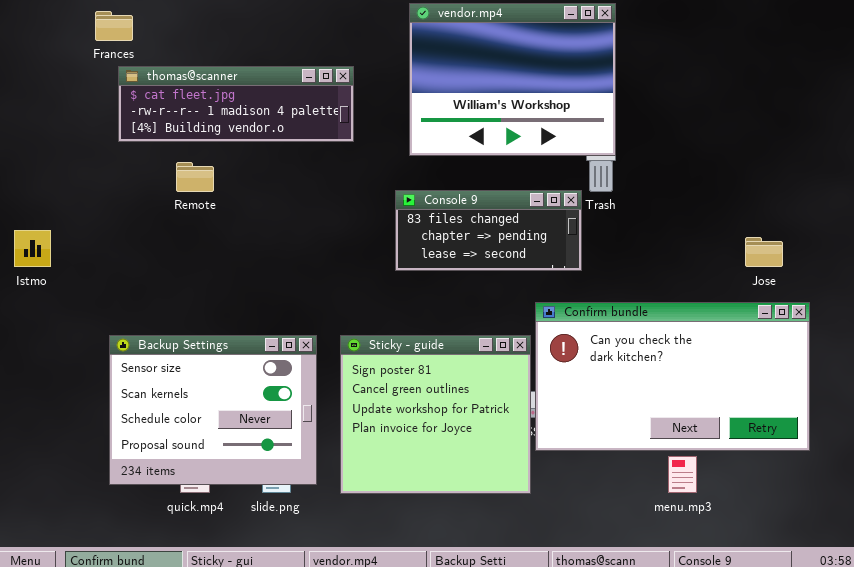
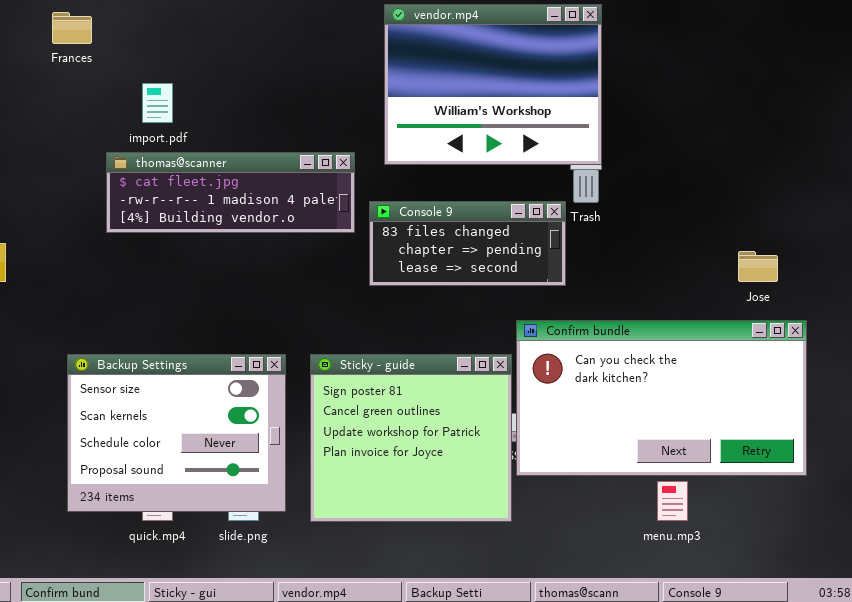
thomas@scanner: [118,66,354,142] -> [106,152,355,233], moved

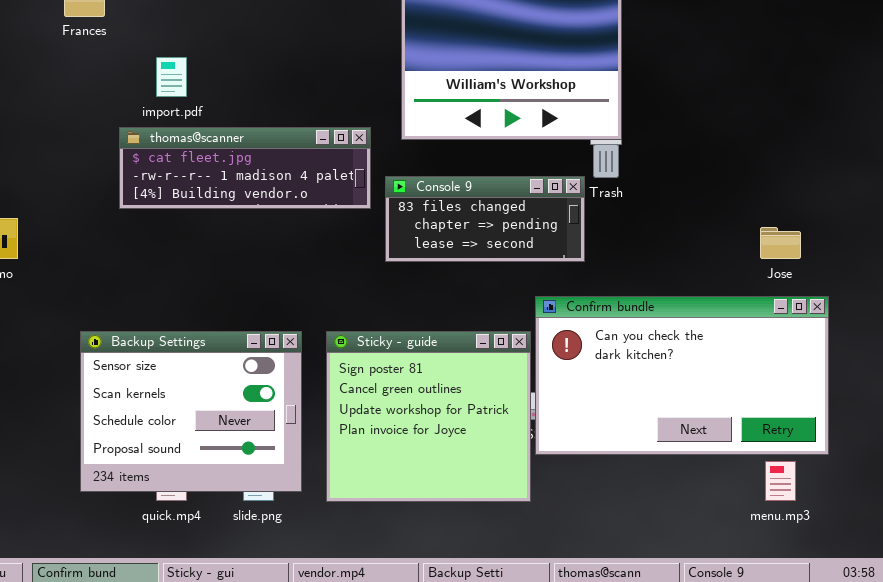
menu.mp3: [657,481,688,521] -> [765,461,796,501], moved

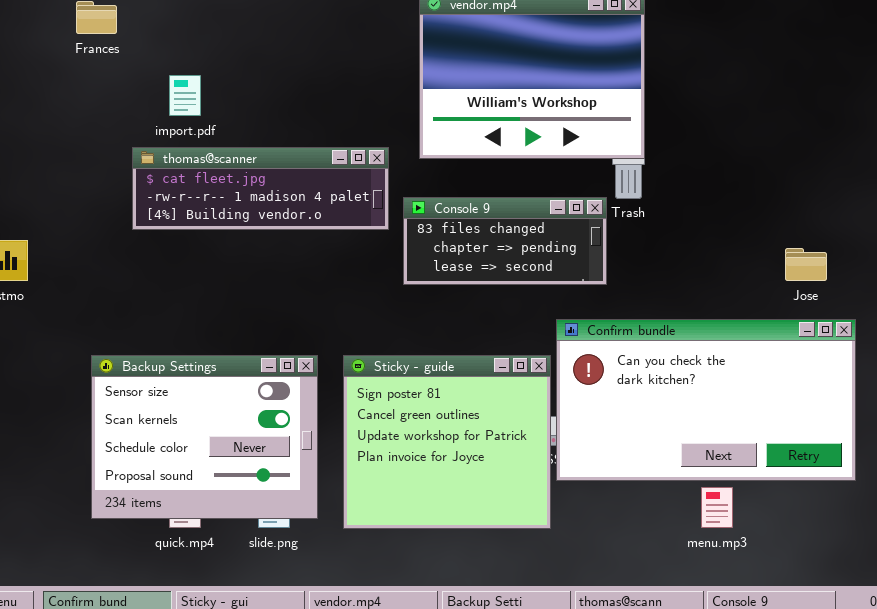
menu.mp3: [765,461,796,501] -> [701,487,733,528], moved

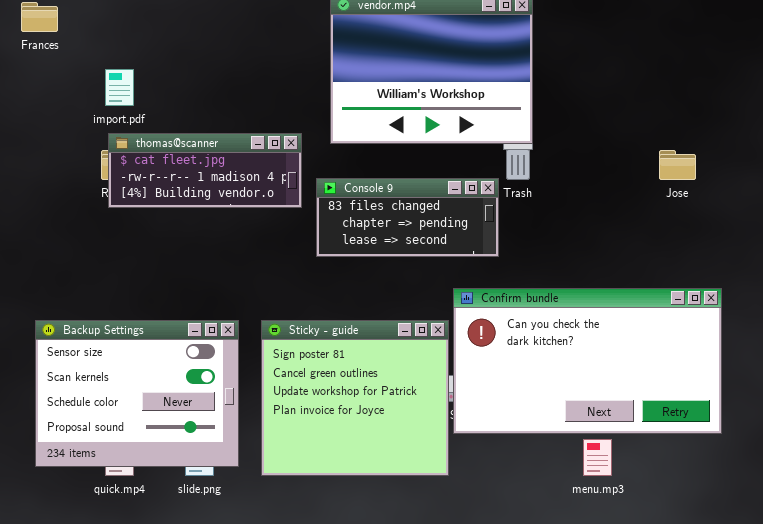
thomas@scanner: [132,147,389,230] -> [108,133,302,208], resized
Jose: [785,248,827,281] -> [659,150,696,180], moved

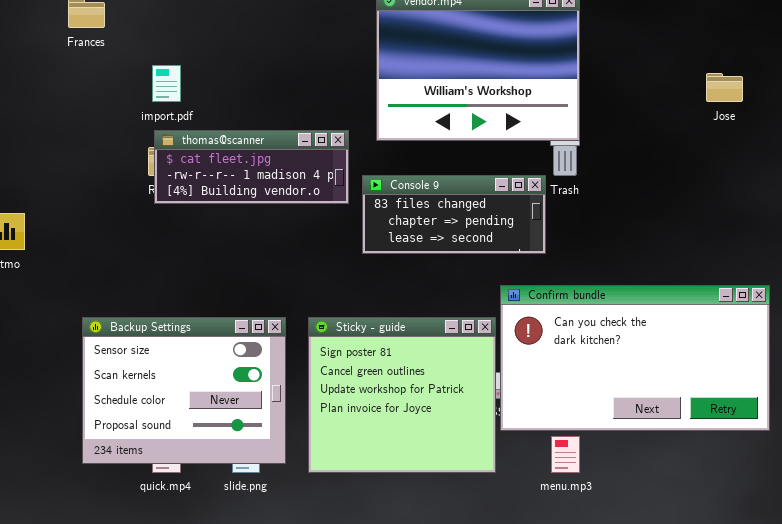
Jose: [659,150,696,180] -> [706,73,743,102], moved
menu.mp3: [583,439,612,476] -> [551,436,580,473], moved

